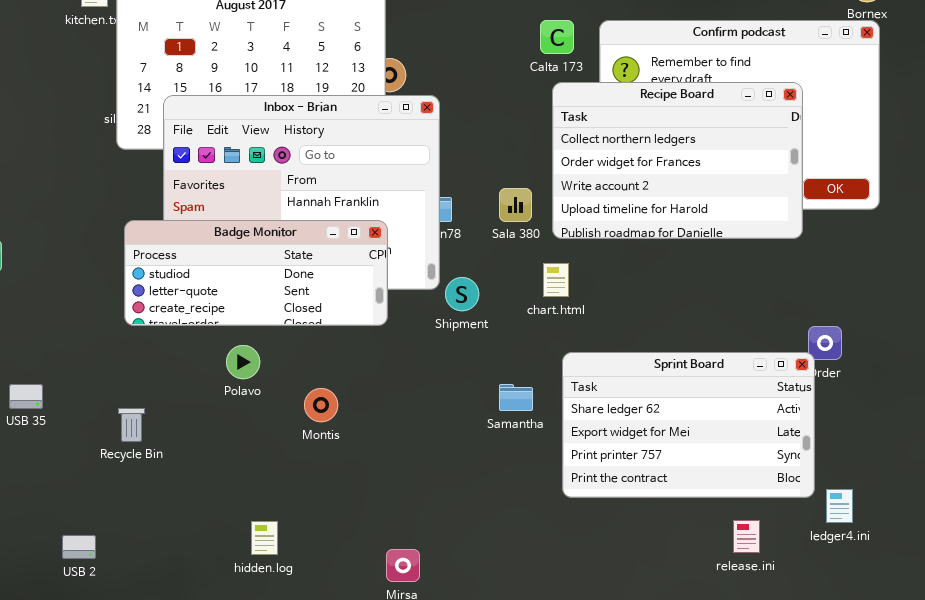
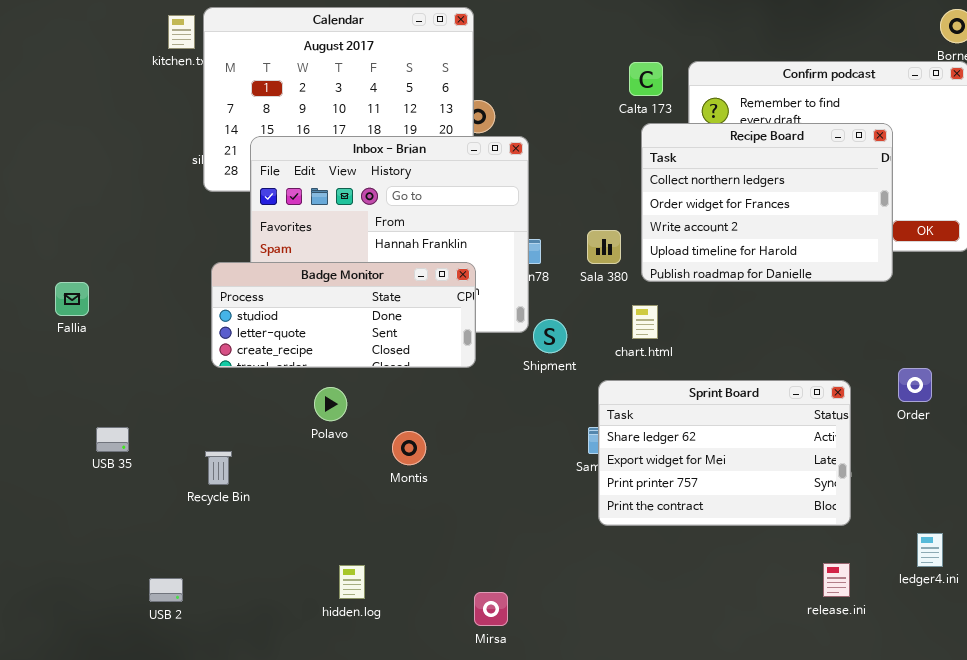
Sprint Board: [562,352,815,498] -> [598,380,851,526], moved

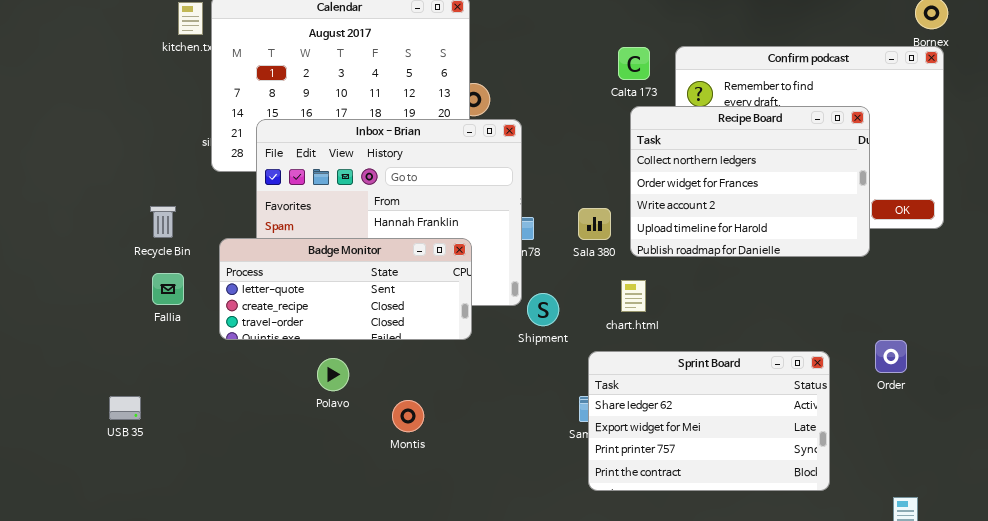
Badge Monitor: [211,262,476,368] -> [219,238,472,340], scrolled down 1 row
Fallia: [55,282,89,316] -> [152,273,184,305], moved
Recycle Bin: [205,451,232,485] -> [150,206,176,238], moved

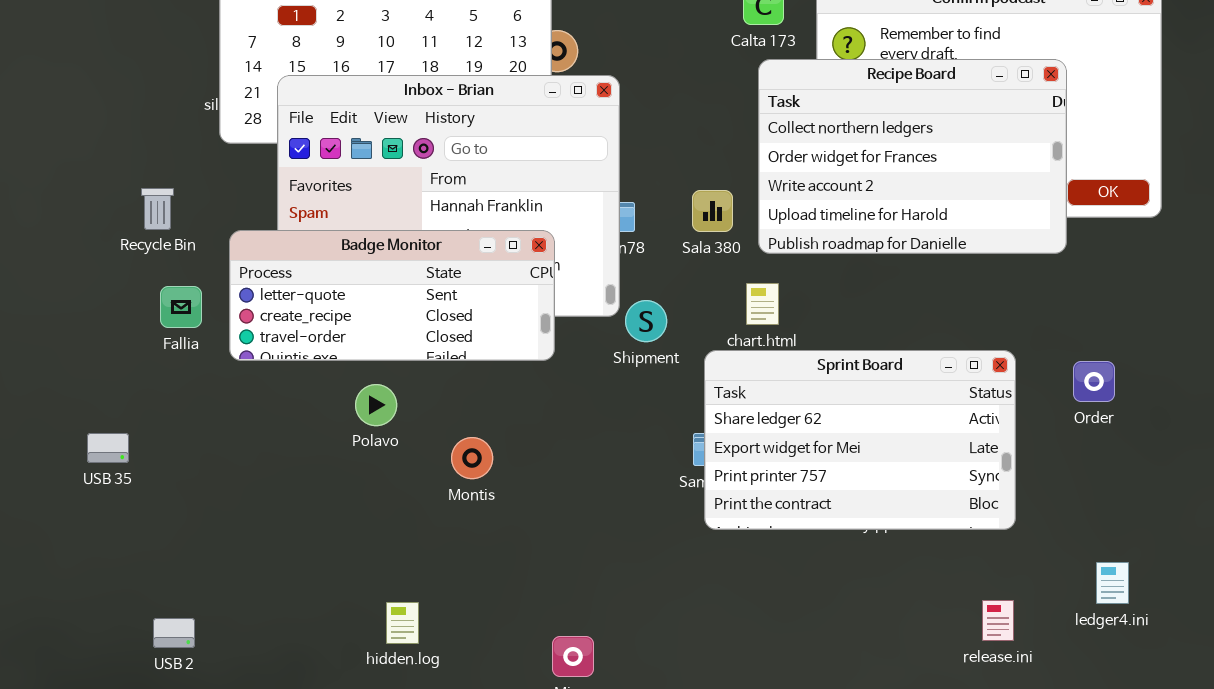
Fallia: [152,273,184,305] -> [160,286,202,328], moved
Sprint Board: [588,351,830,491] -> [704,350,1016,530], moved

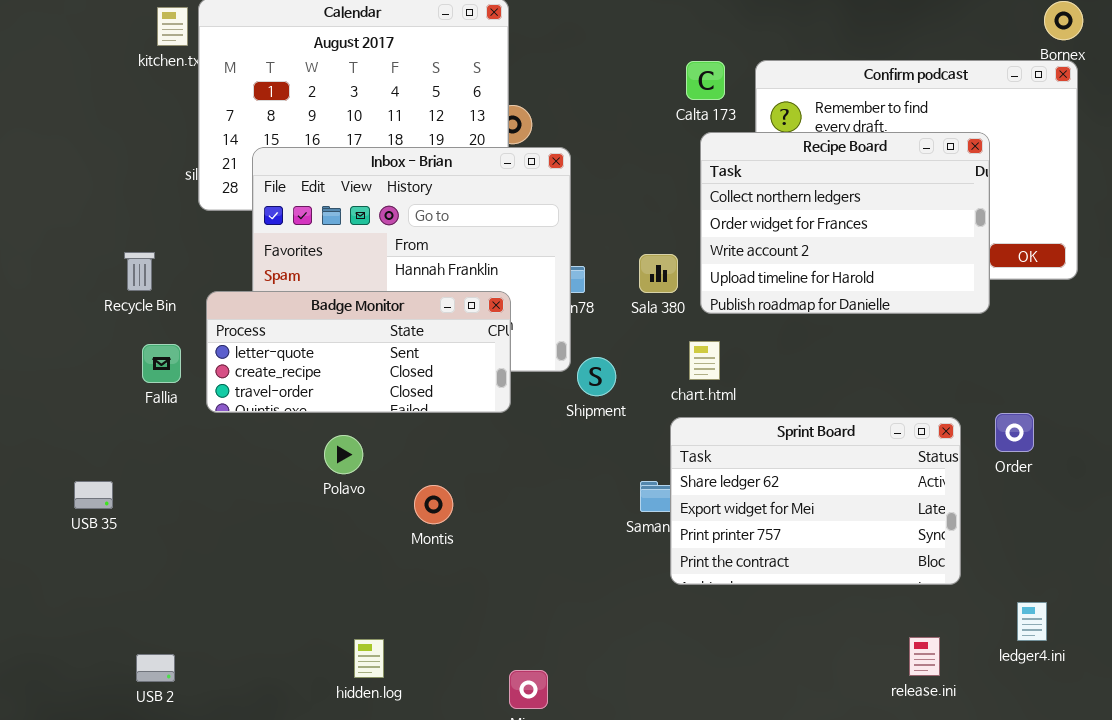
Sprint Board: [704,350,1016,530] -> [670,417,961,585], moved

